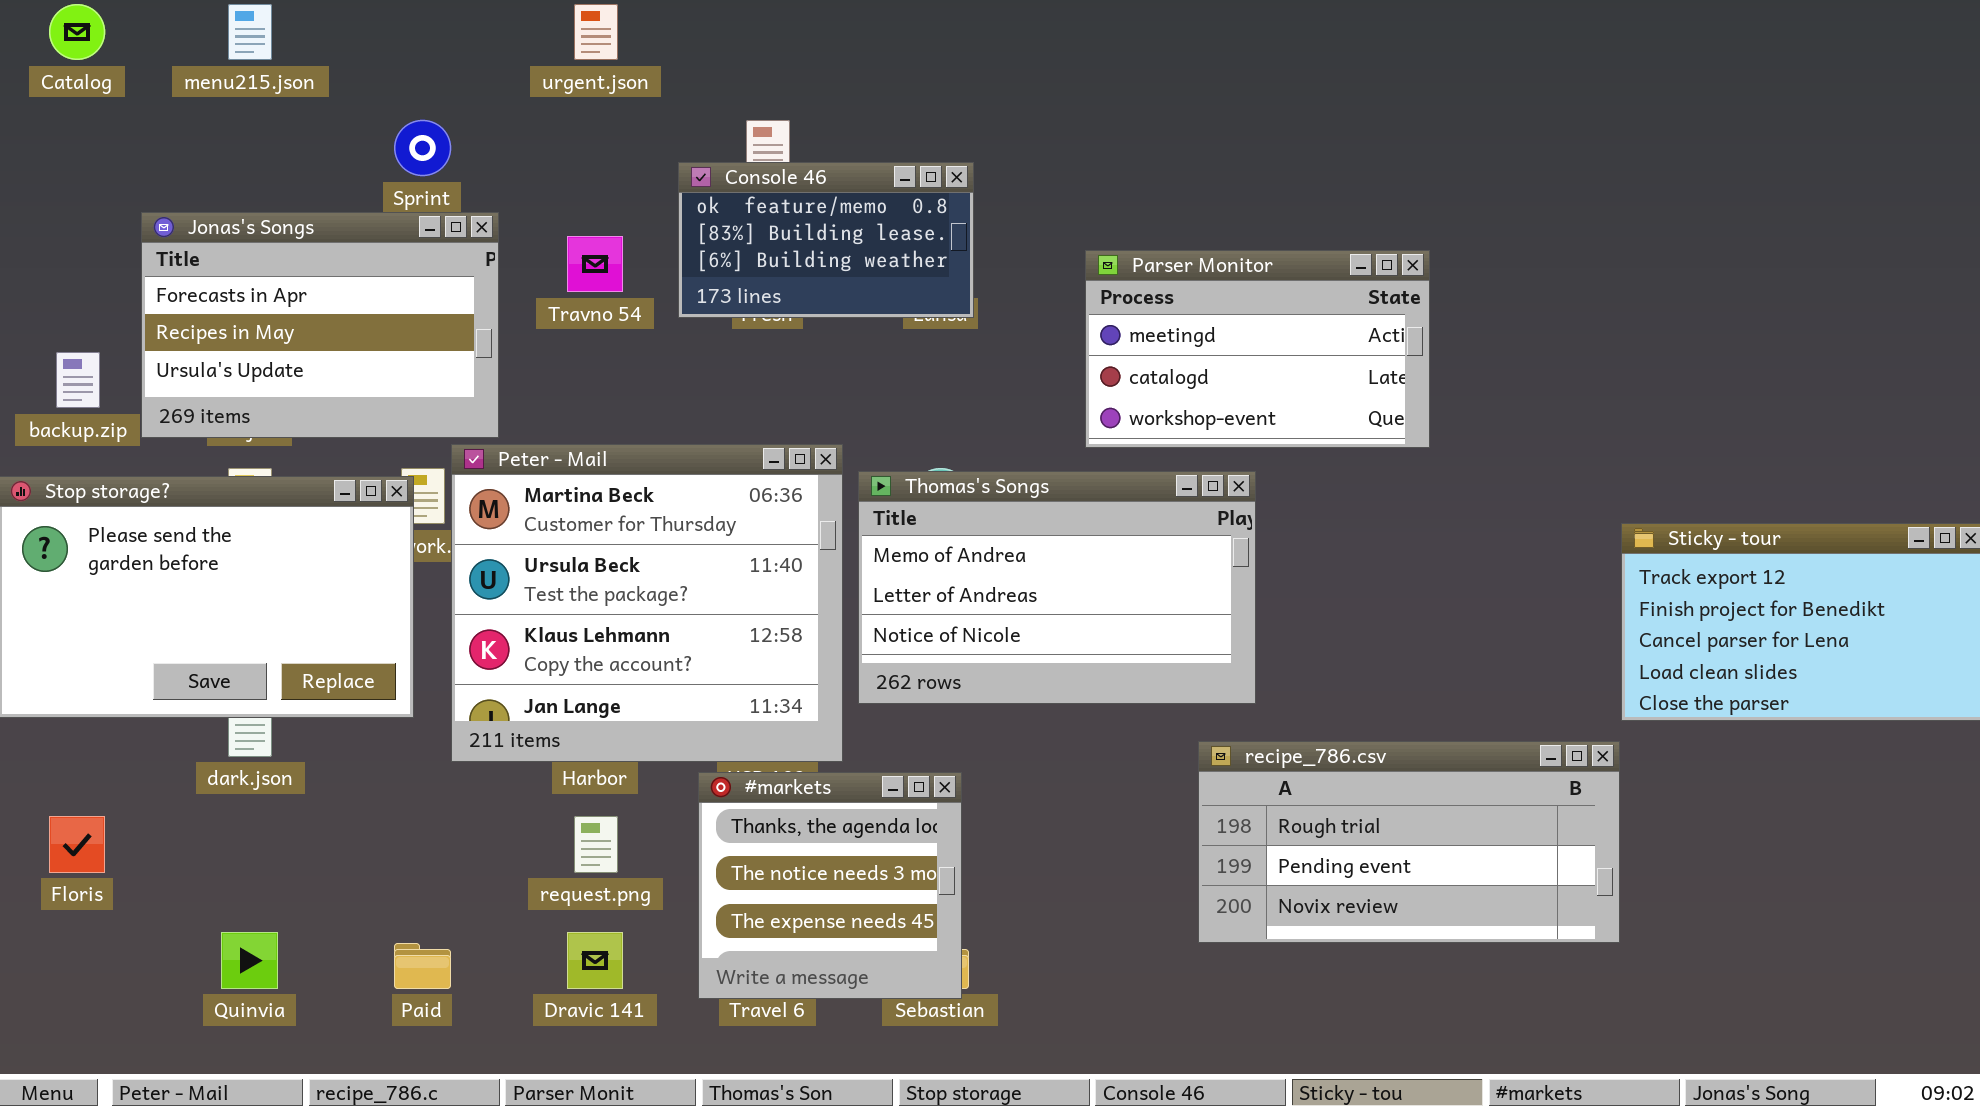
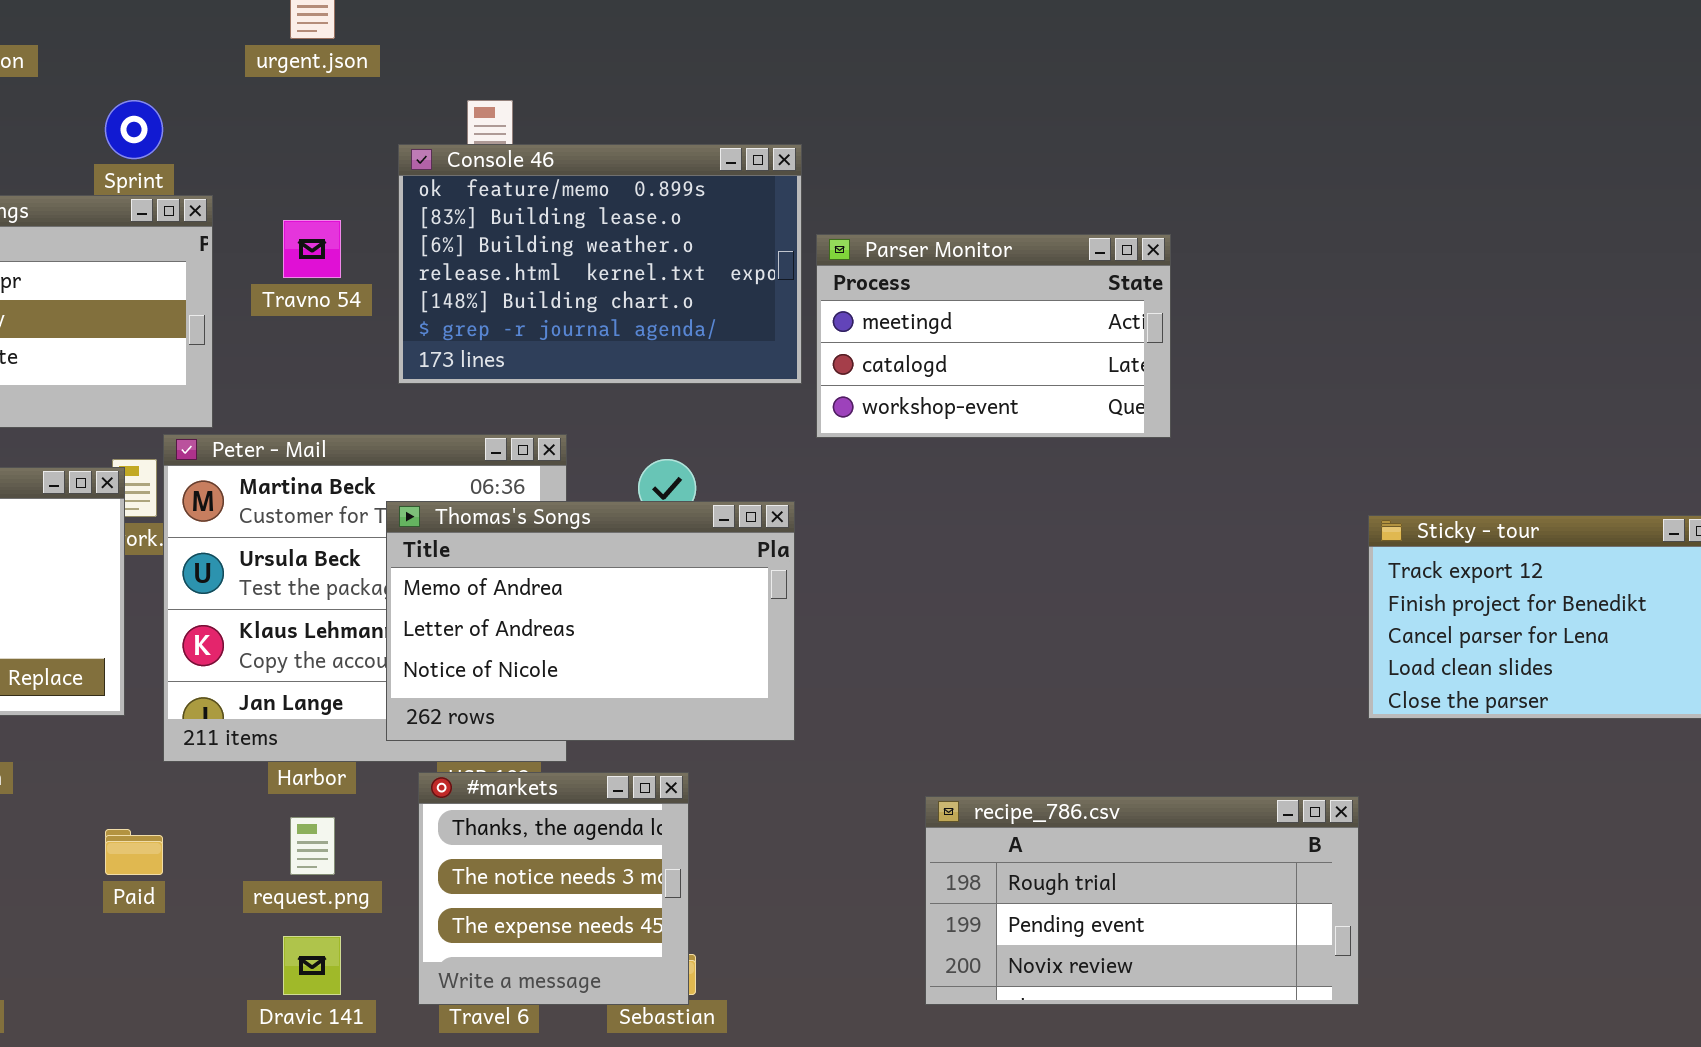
Console 46: [678,162,974,318] -> [398,144,802,384], resized
Thomas's Songs: [858,471,1256,704] -> [386,501,795,741], moved
recipe_786.csv: [1198,741,1620,943] -> [925,796,1359,1005], moved
Paid: [394,943,451,989] -> [105,829,163,875], moved

